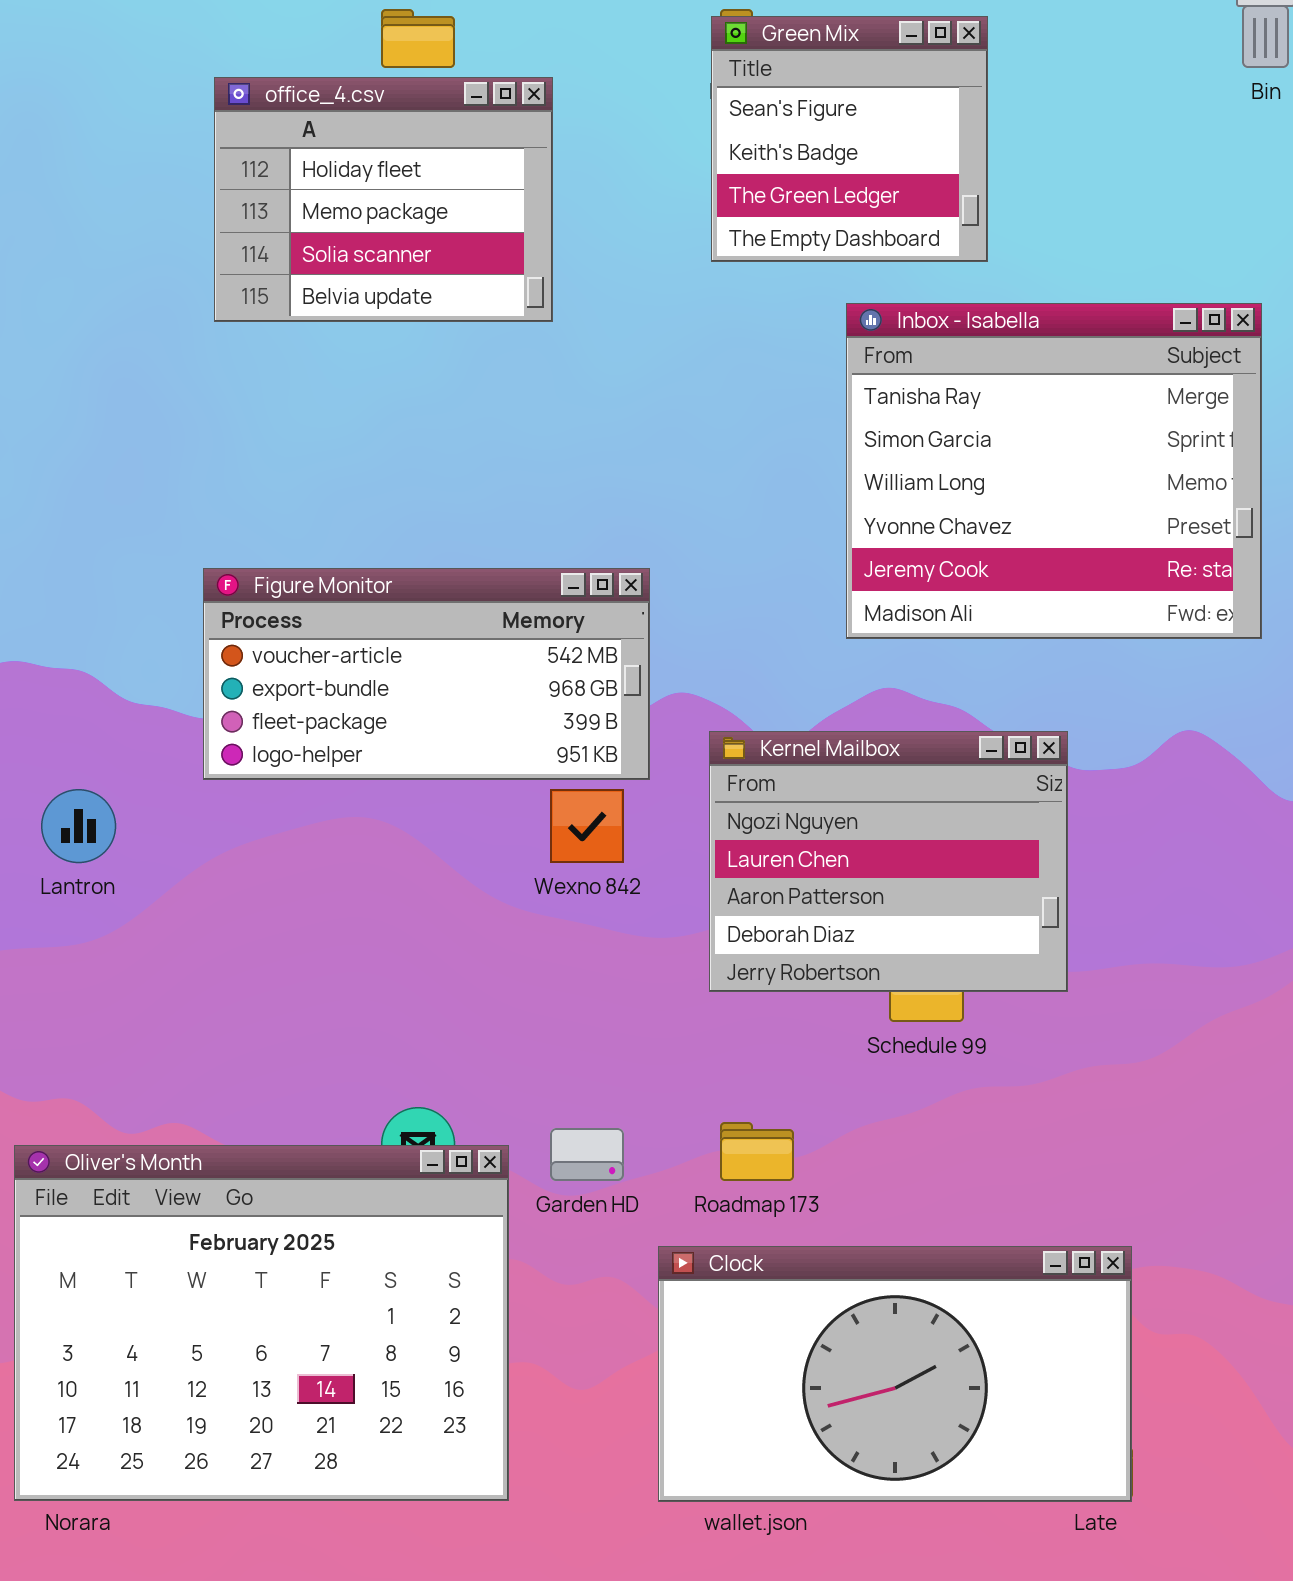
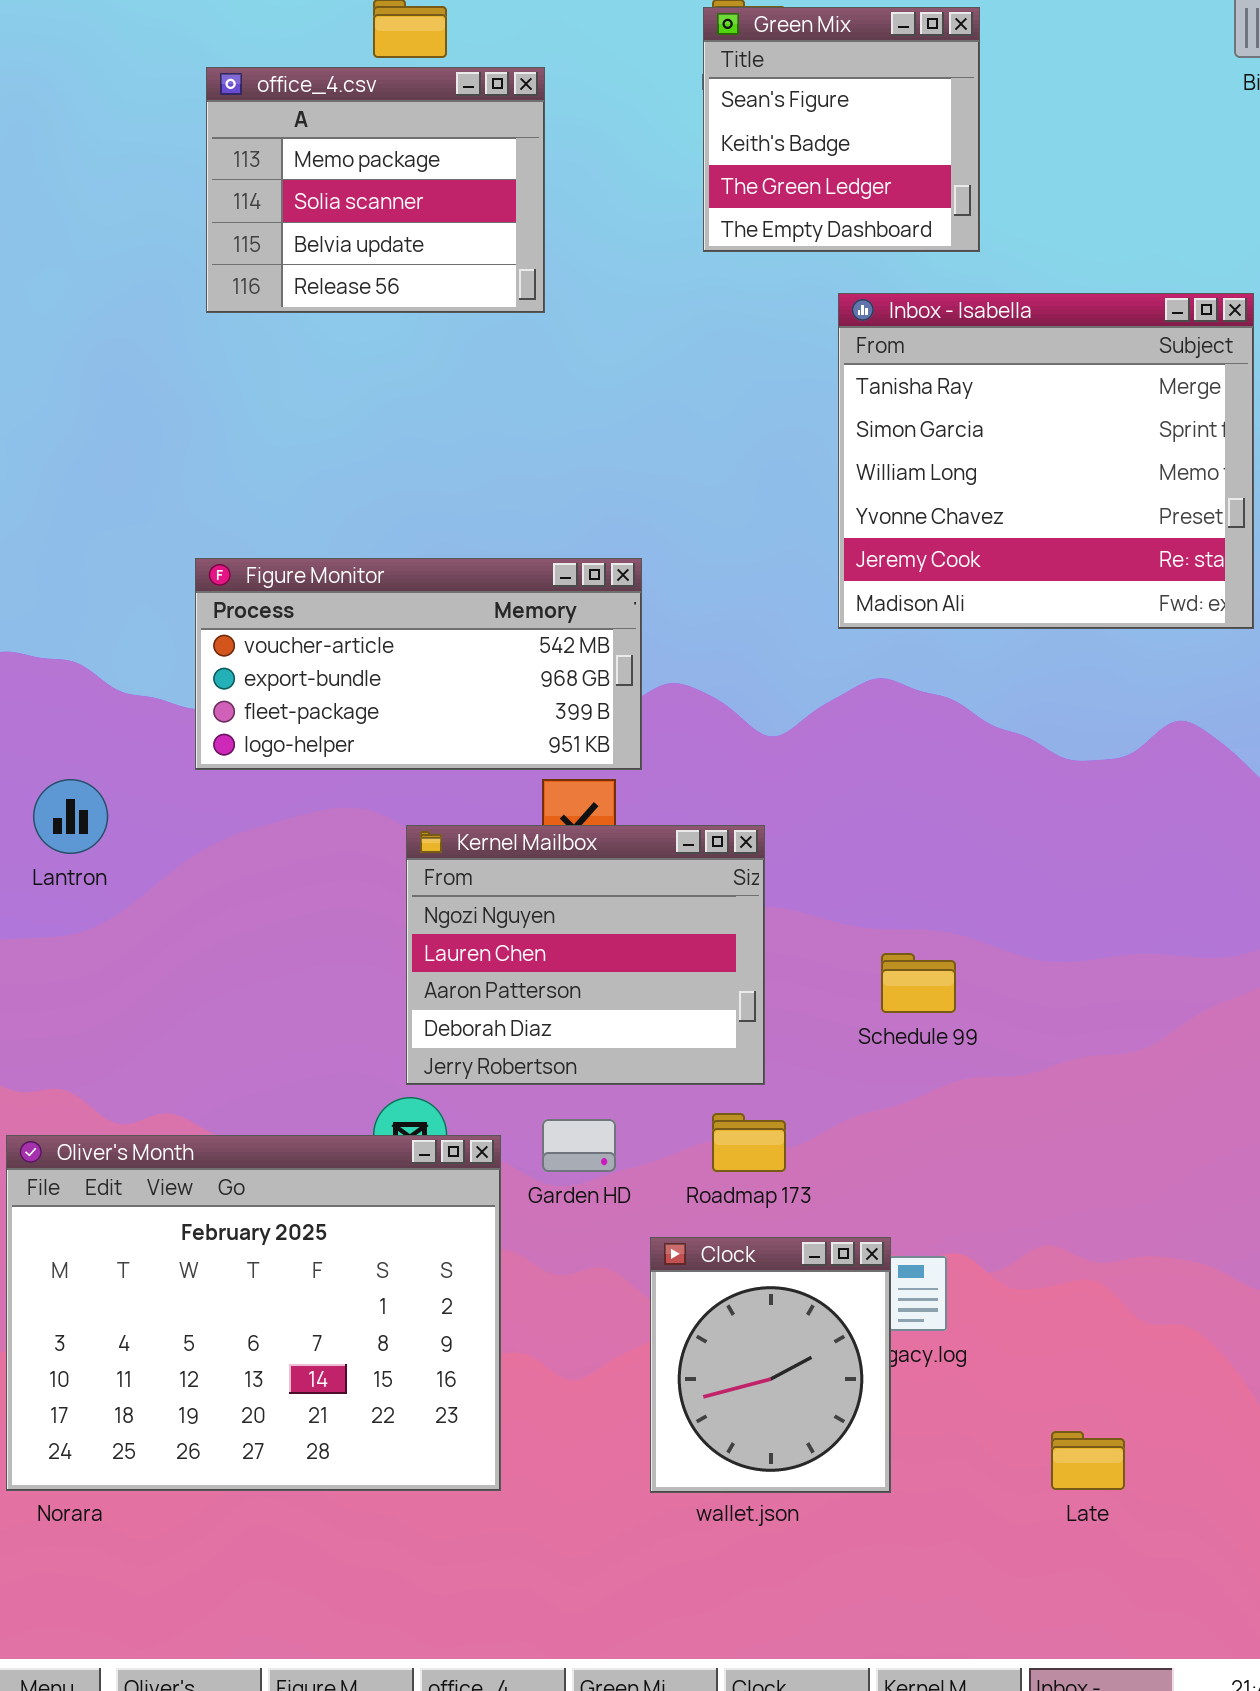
office_4.csv: [214,77,553,322] -> [206,67,545,313], scrolled down 1 row
Kernel Mailbox: [709,731,1068,992] -> [406,825,765,1085], moved
Clock: [658,1246,1132,1502] -> [650,1237,891,1493], resized

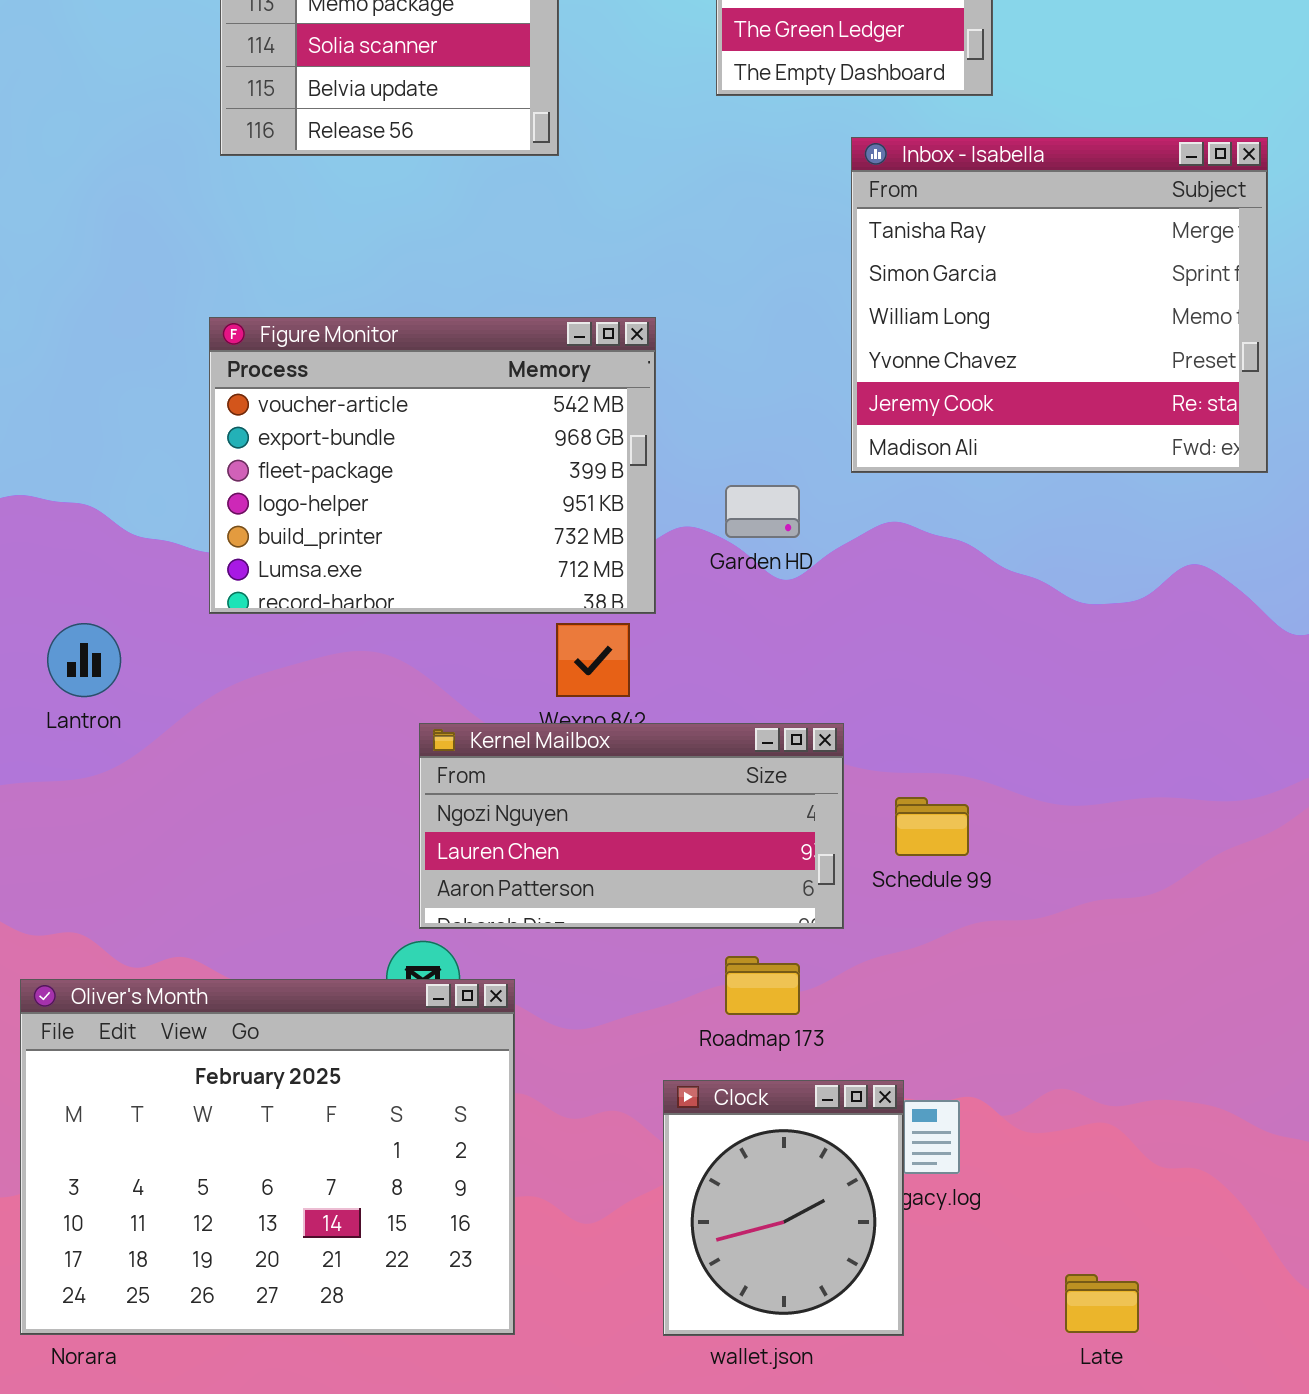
Figure Monitor: [195,558,642,770] -> [209,317,656,614], resized
Kernel Mailbox: [406,825,765,1085] -> [419,723,844,929], resized
Garden HD: [542,1119,616,1172] -> [725,485,800,538], moved

